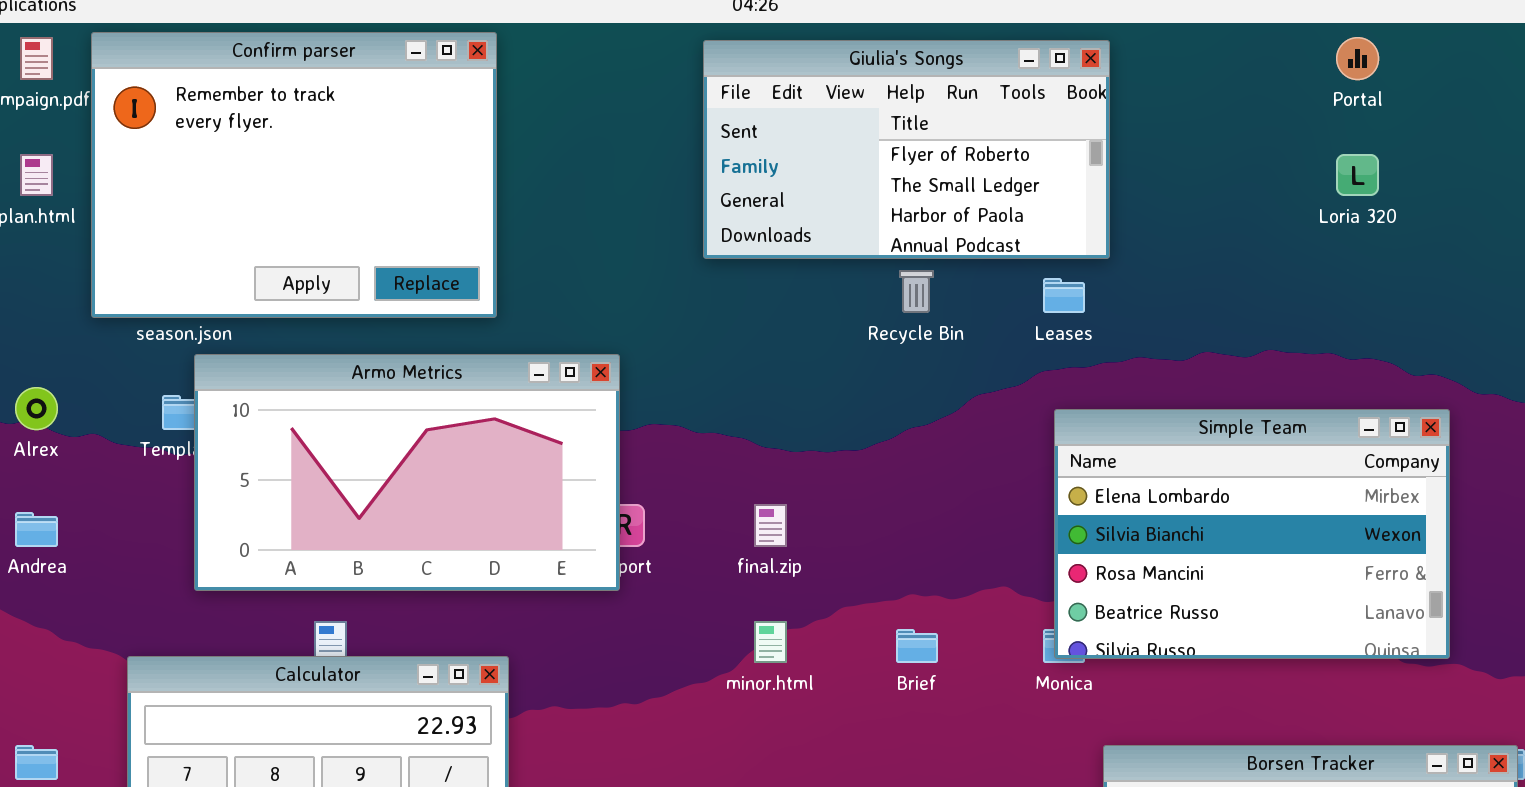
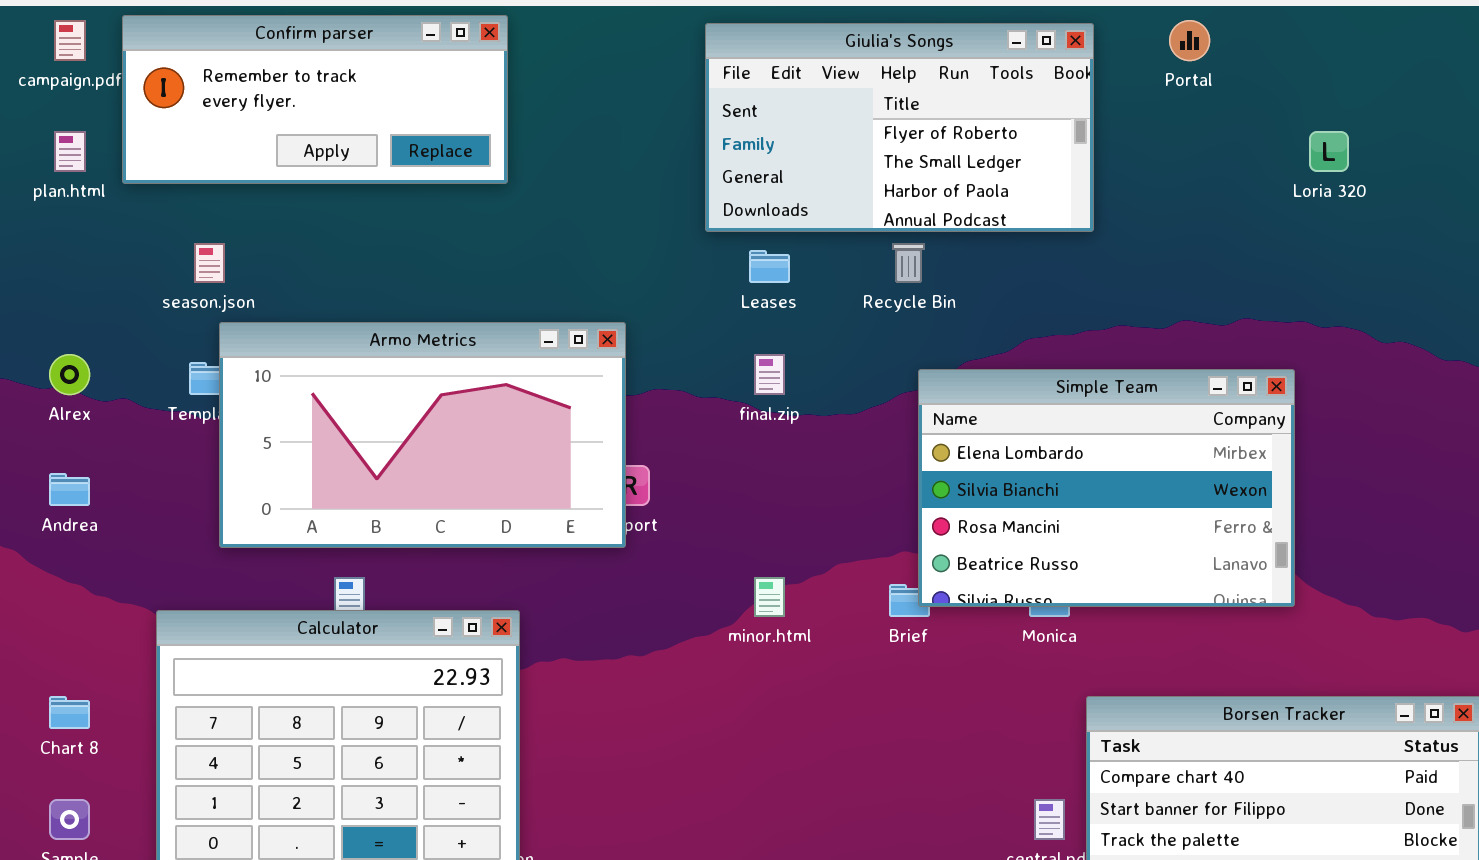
Confirm parser: [91,32,497,318] -> [122,15,508,184], resized
Portal: [1336,37,1379,80] -> [1169,20,1210,61], moved
Leases: [1043,278,1085,313] -> [749,250,790,283], moved
Simple Team: [1054,409,1450,659] -> [918,369,1295,607], moved
final.zip: [754,504,787,547] -> [754,354,785,395], moved

